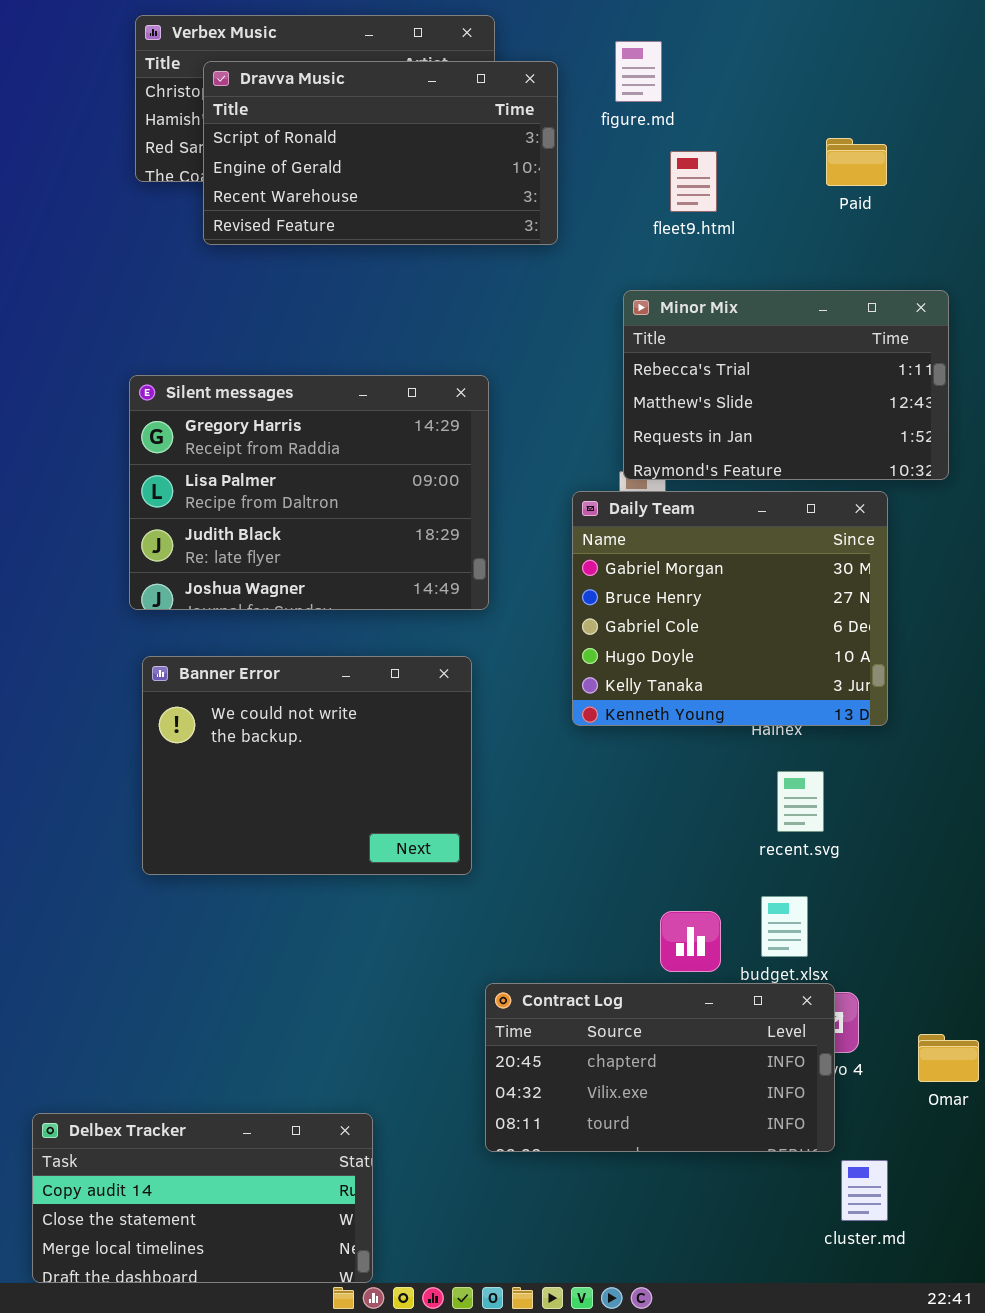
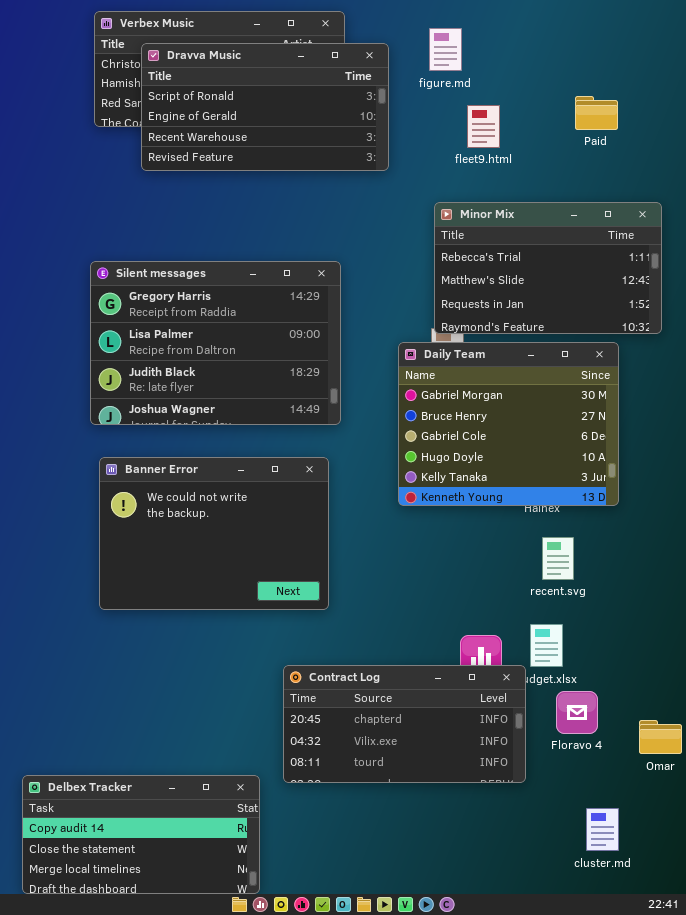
Contract Log: [485,983,835,1152] -> [283,665,526,783], moved

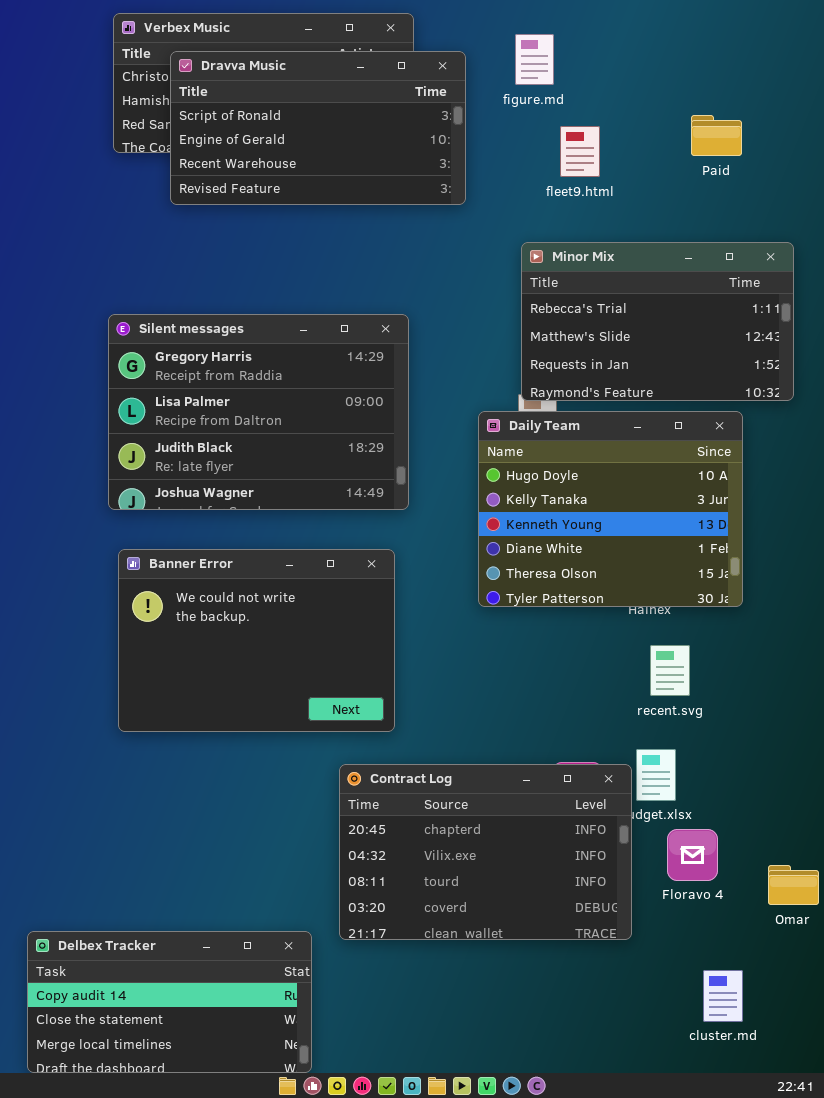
Daily Team: [398,342,619,506] -> [478,411,743,607], scrolled down 3 rows
Contract Log: [283,665,526,783] -> [339,764,632,940], resized

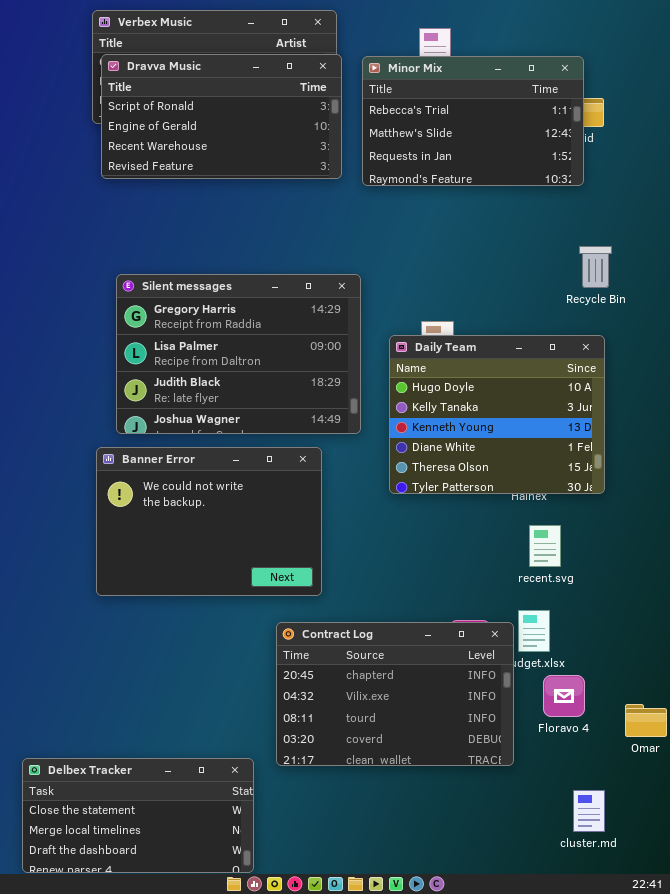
Dravva Music: [170,51,466,205] -> [101,54,342,179], moved
Minor Mix: [521,242,794,401] -> [362,56,584,186], moved
Silent messages: [108,314,409,510] -> [116,274,361,434], moved
Delbex Tracker: [27,931,312,1073] -> [22,758,254,873], scrolled down 1 row

